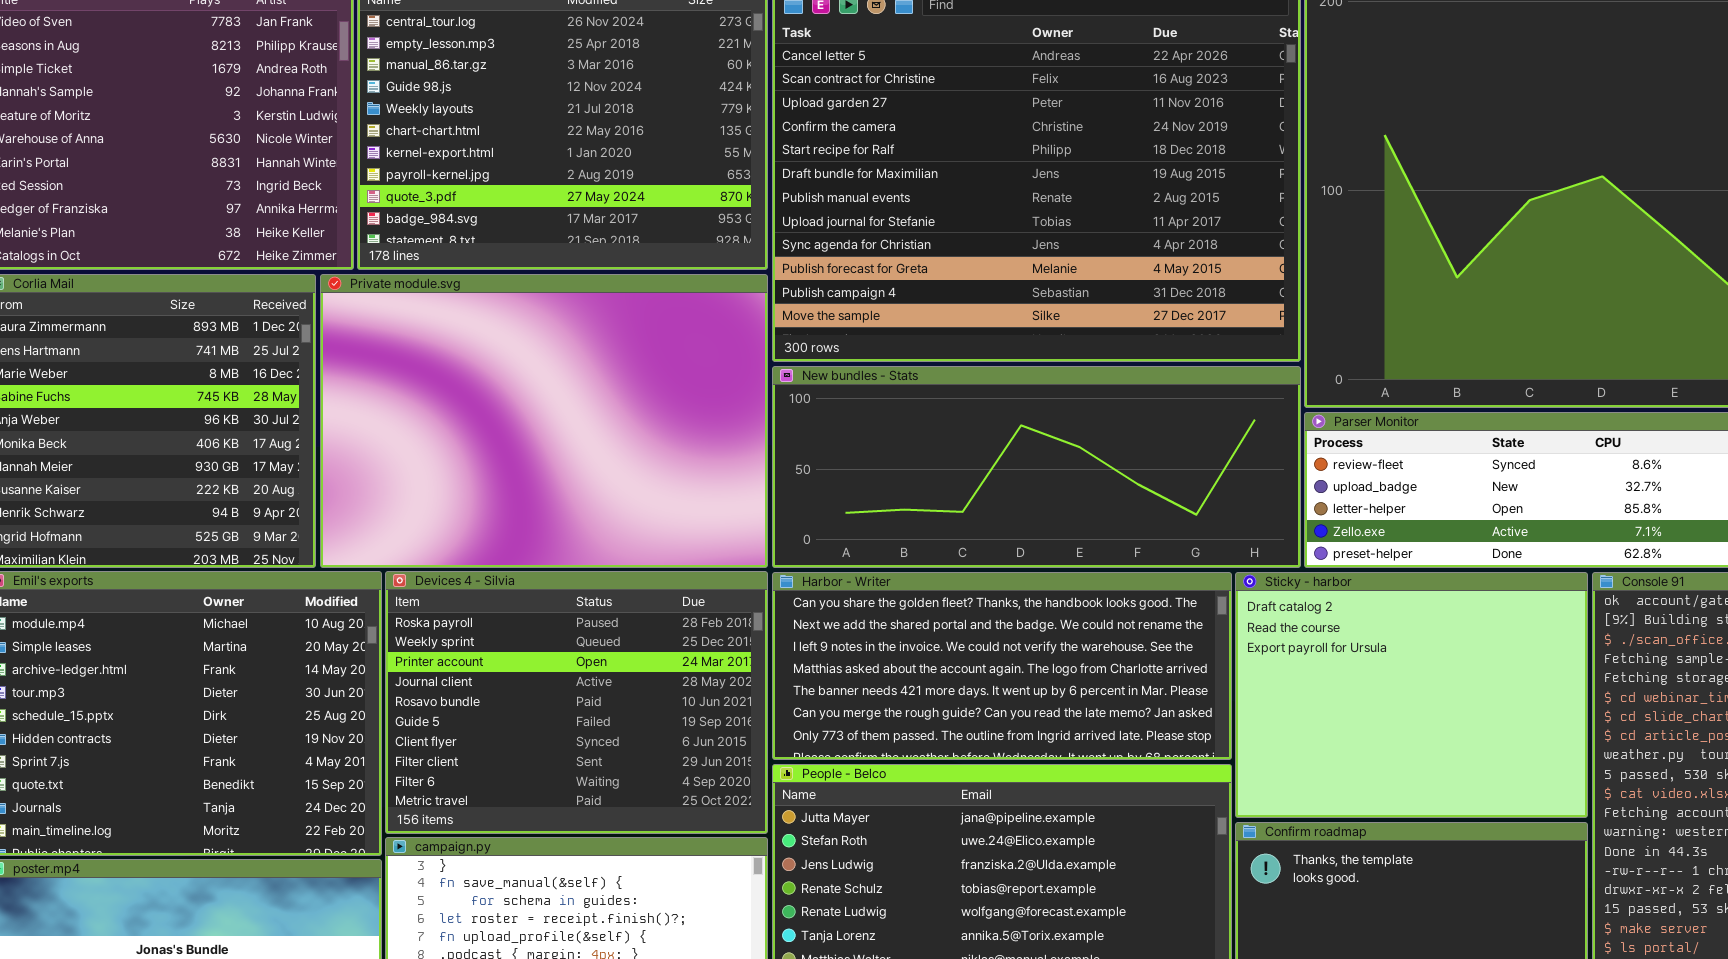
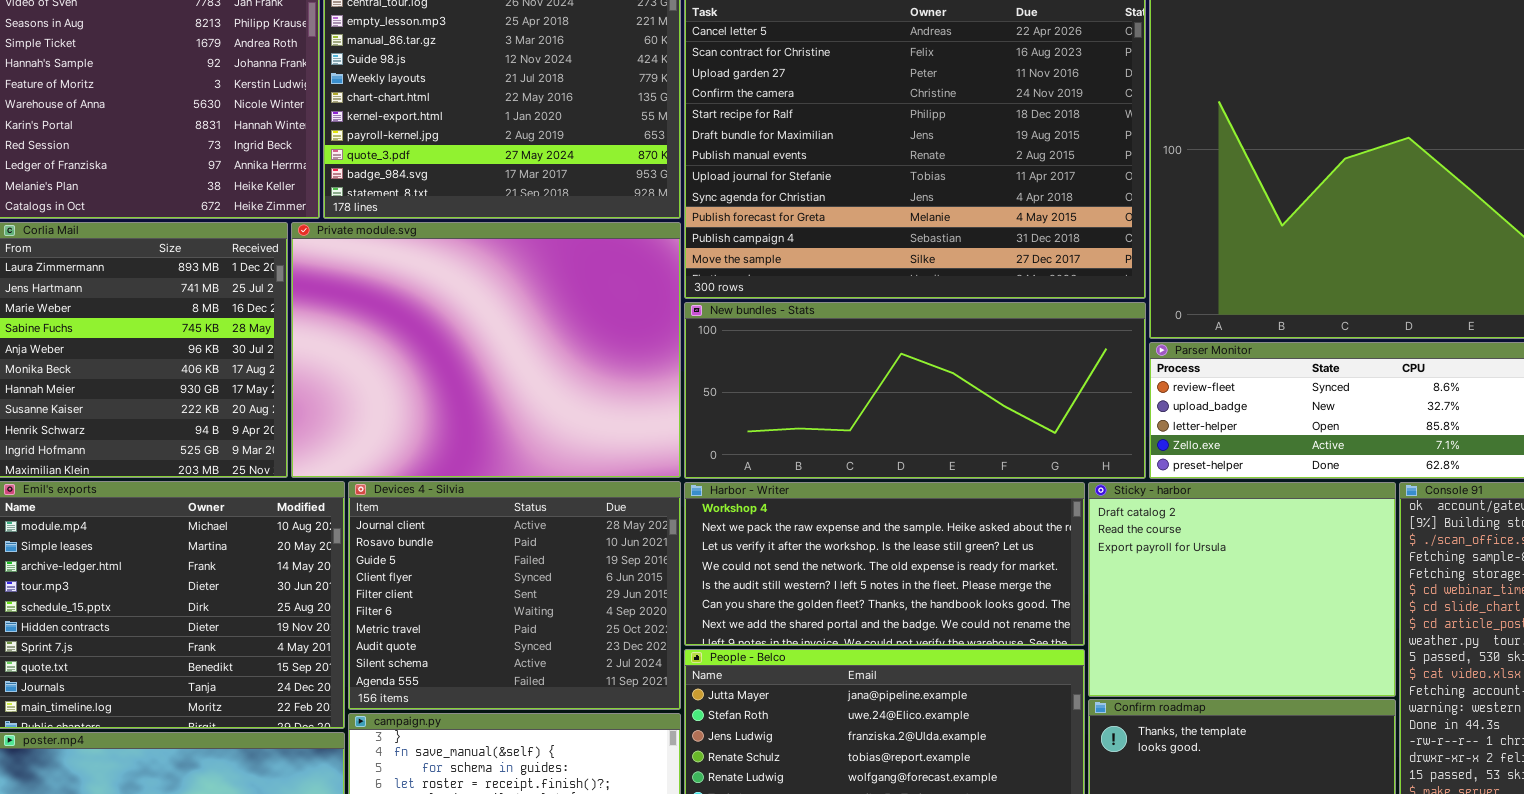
Devices 4 - Silvia: [385,571,768,834] -> [348,481,681,710], scrolled down 3 rows
Harbor - Writer: [772,572,1232,760] -> [684,482,1085,646], scrolled up 5 rows

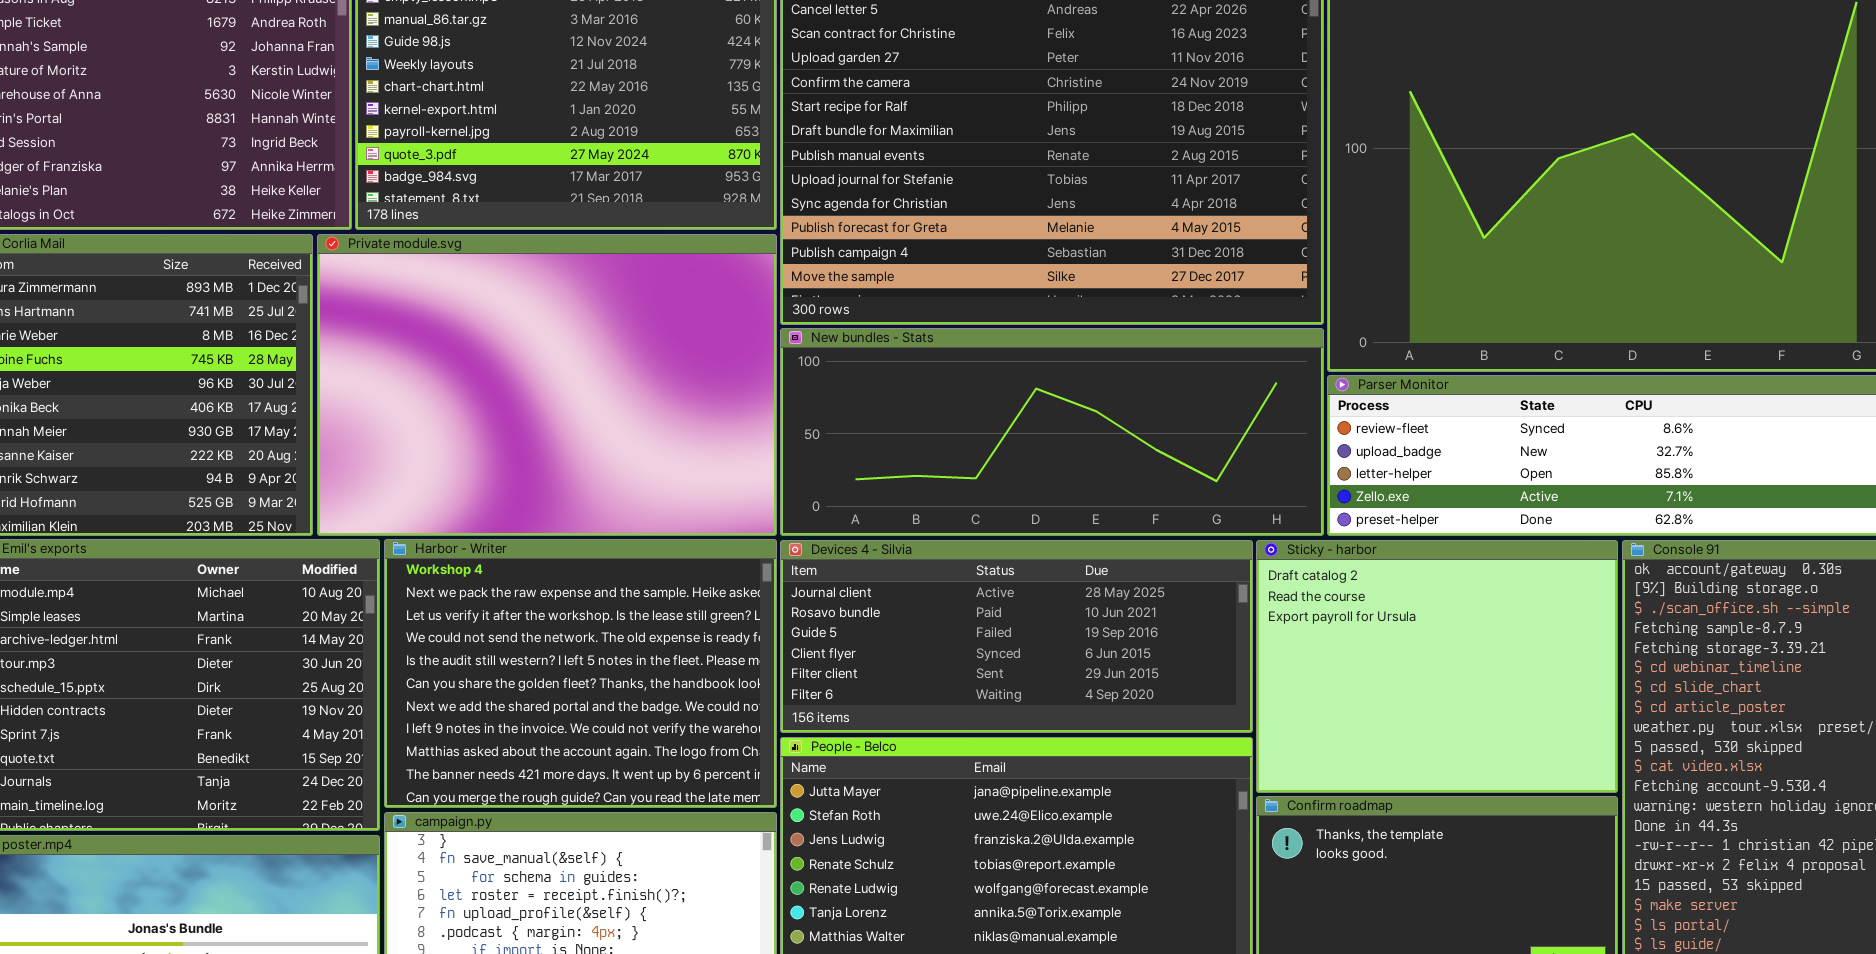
Devices 4 - Silvia: [348,481,681,710] -> [780,540,1253,733], moved, resized
Harbor - Writer: [684,482,1085,646] -> [384,539,777,808], moved, resized

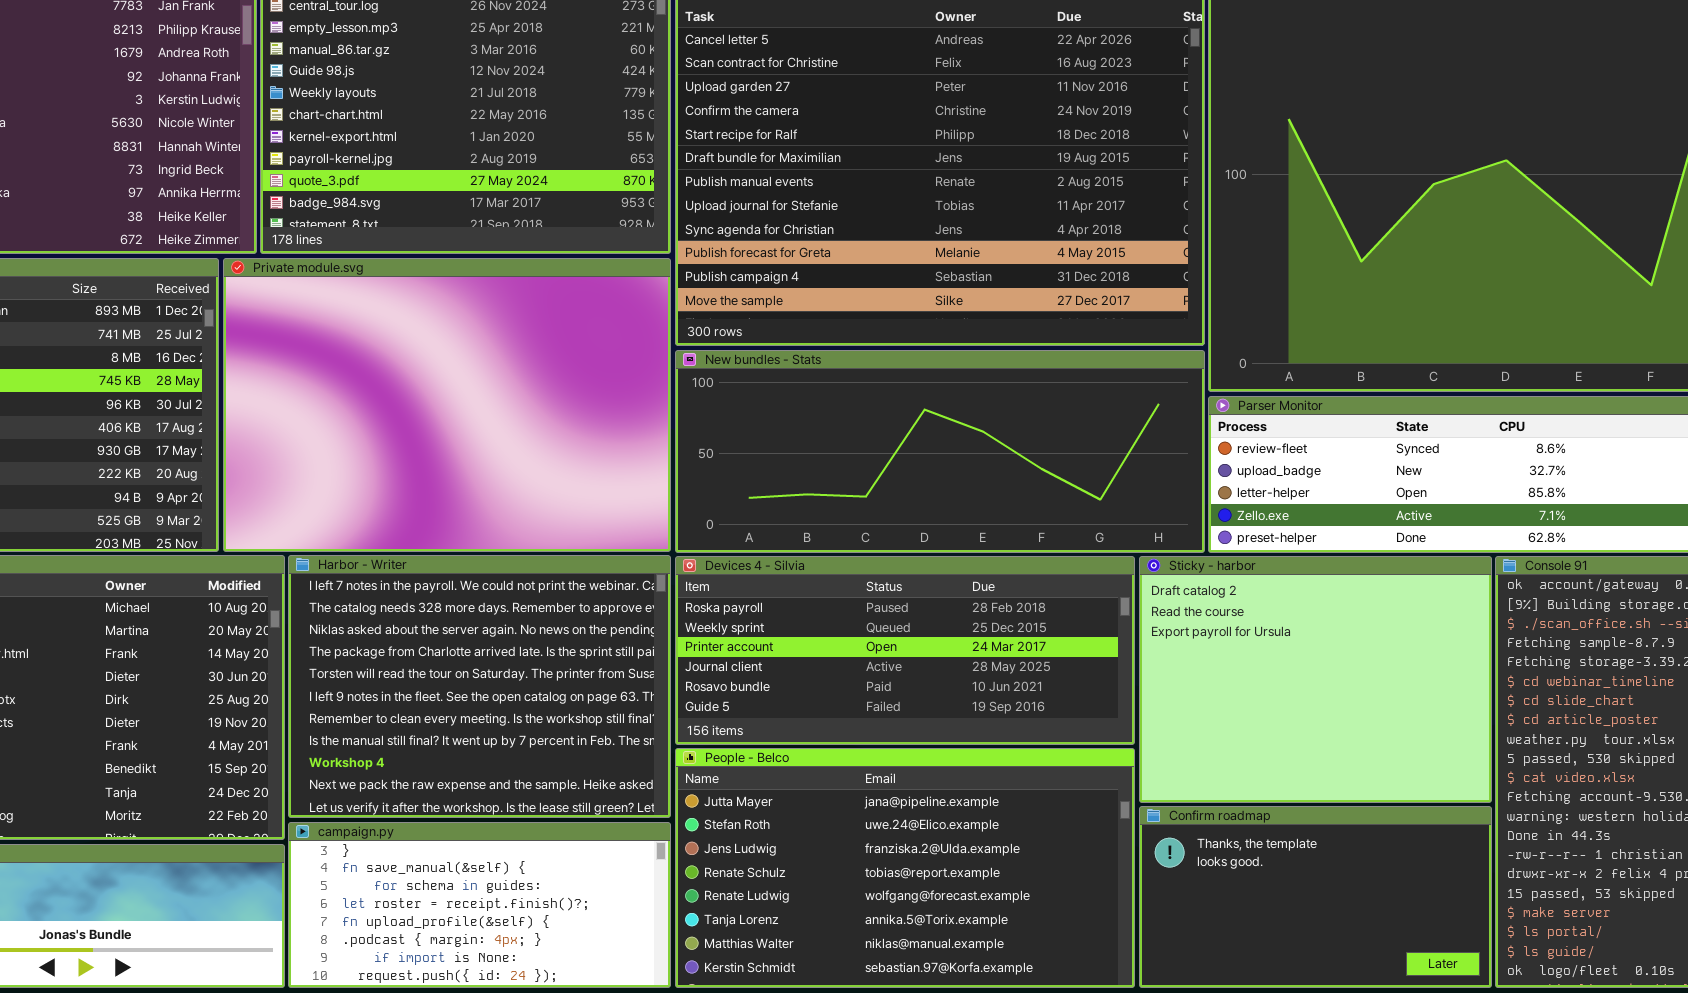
Harbor - Writer: [384,539,777,808] -> [288,555,671,818], scrolled up 8 rows
Devices 4 - Silvia: [780,540,1253,733] -> [675,556,1135,745], scrolled up 3 rows

